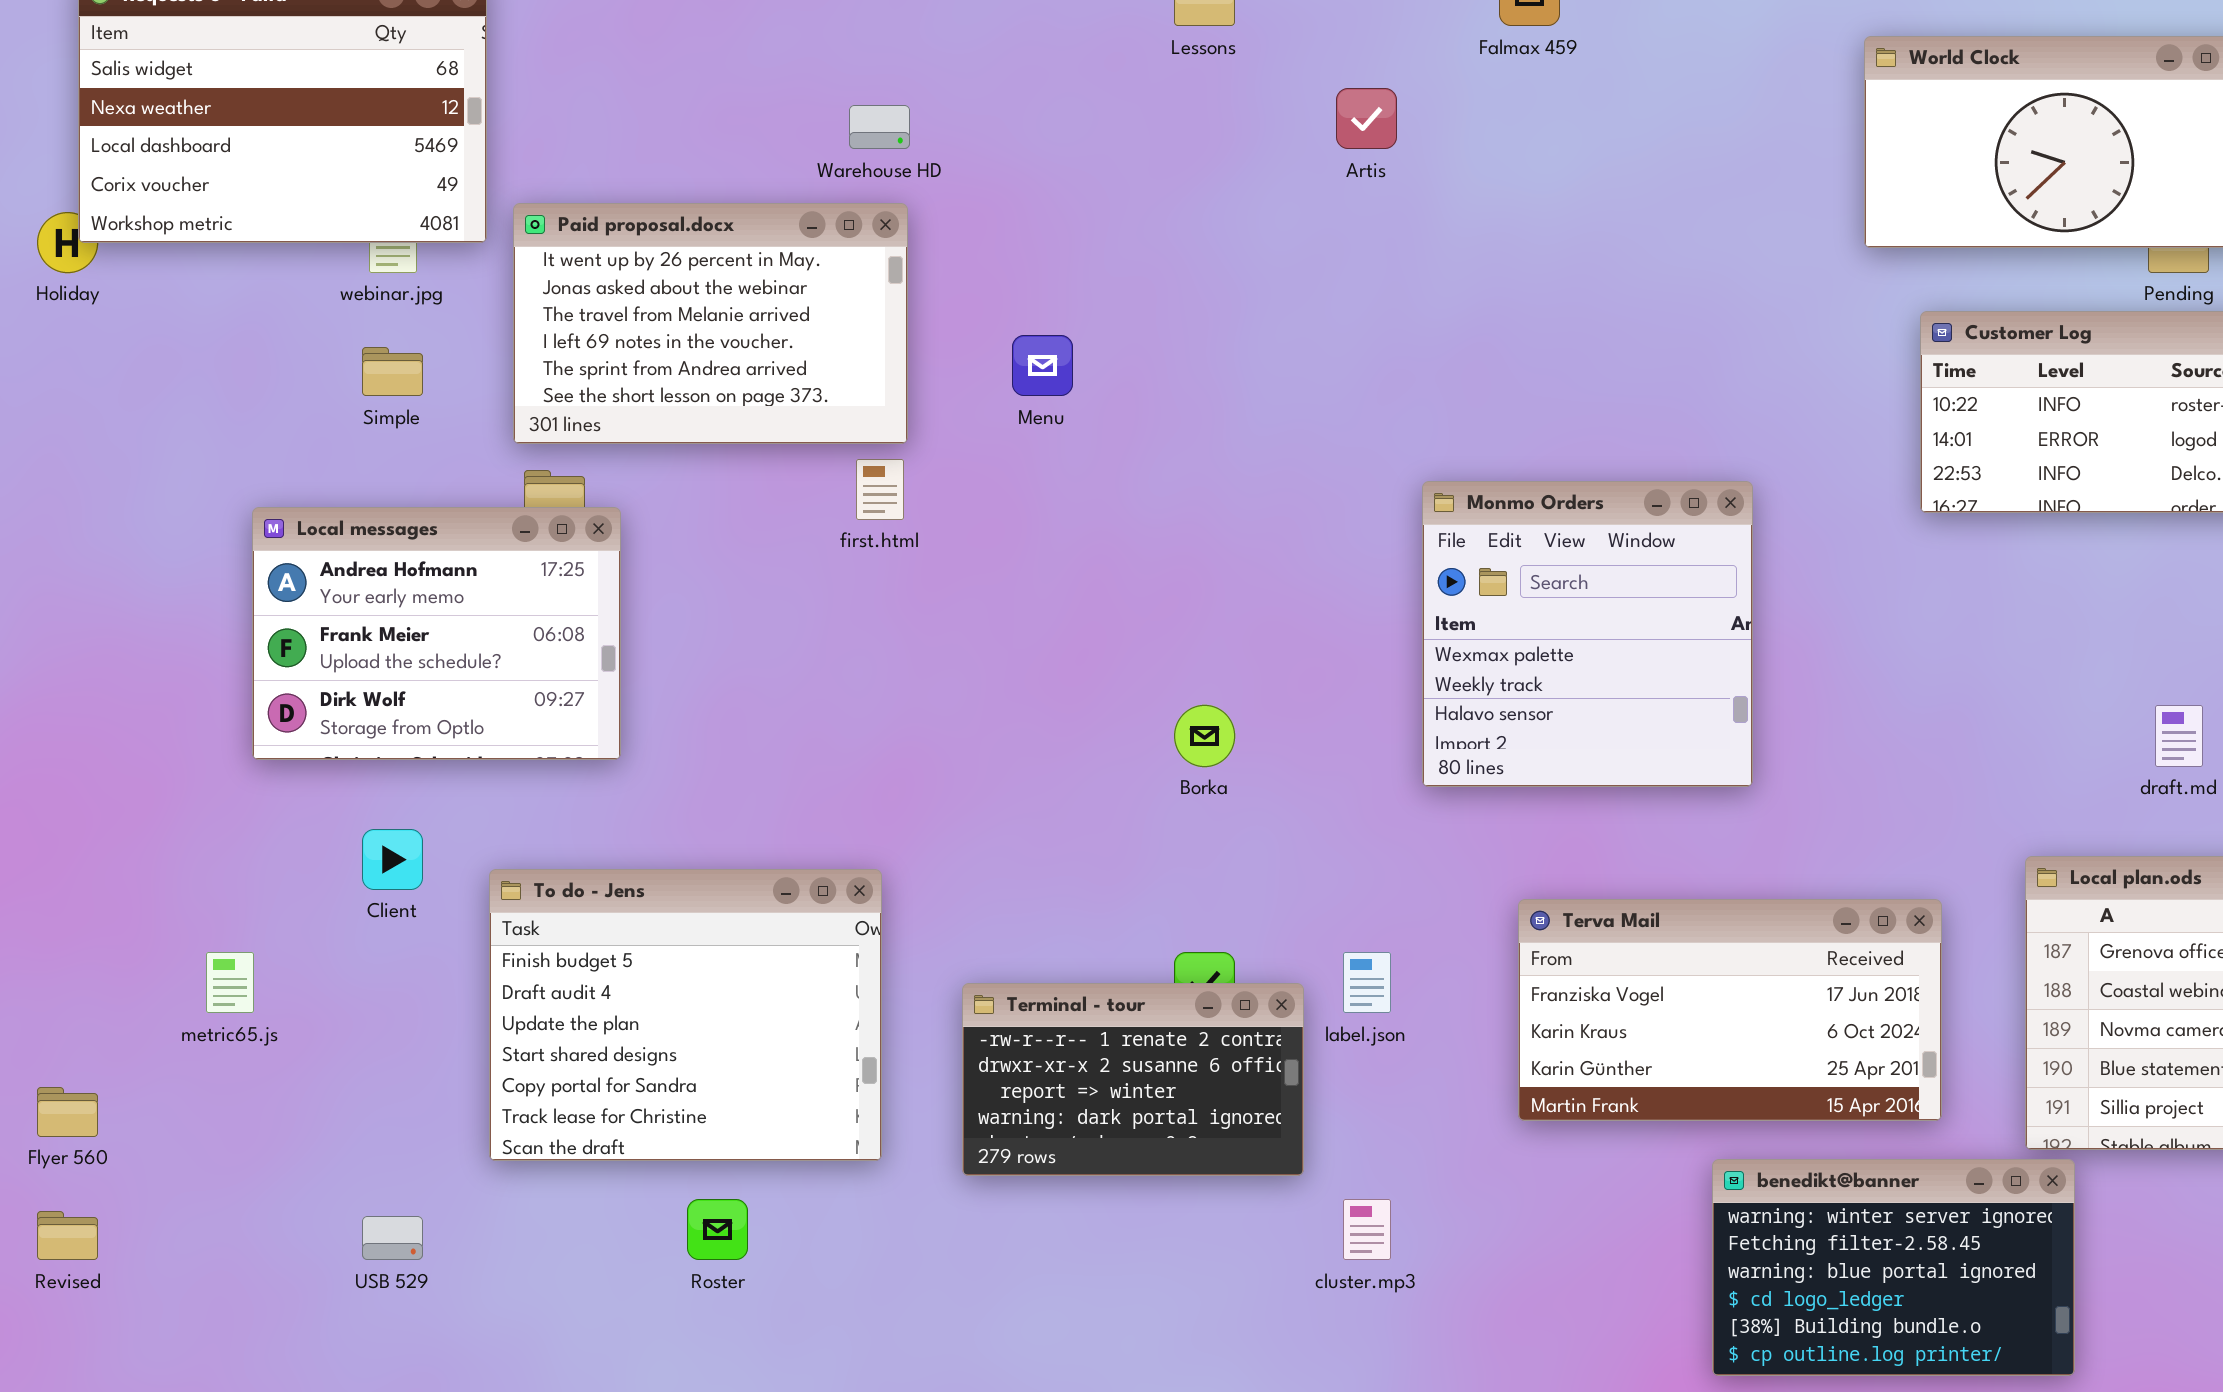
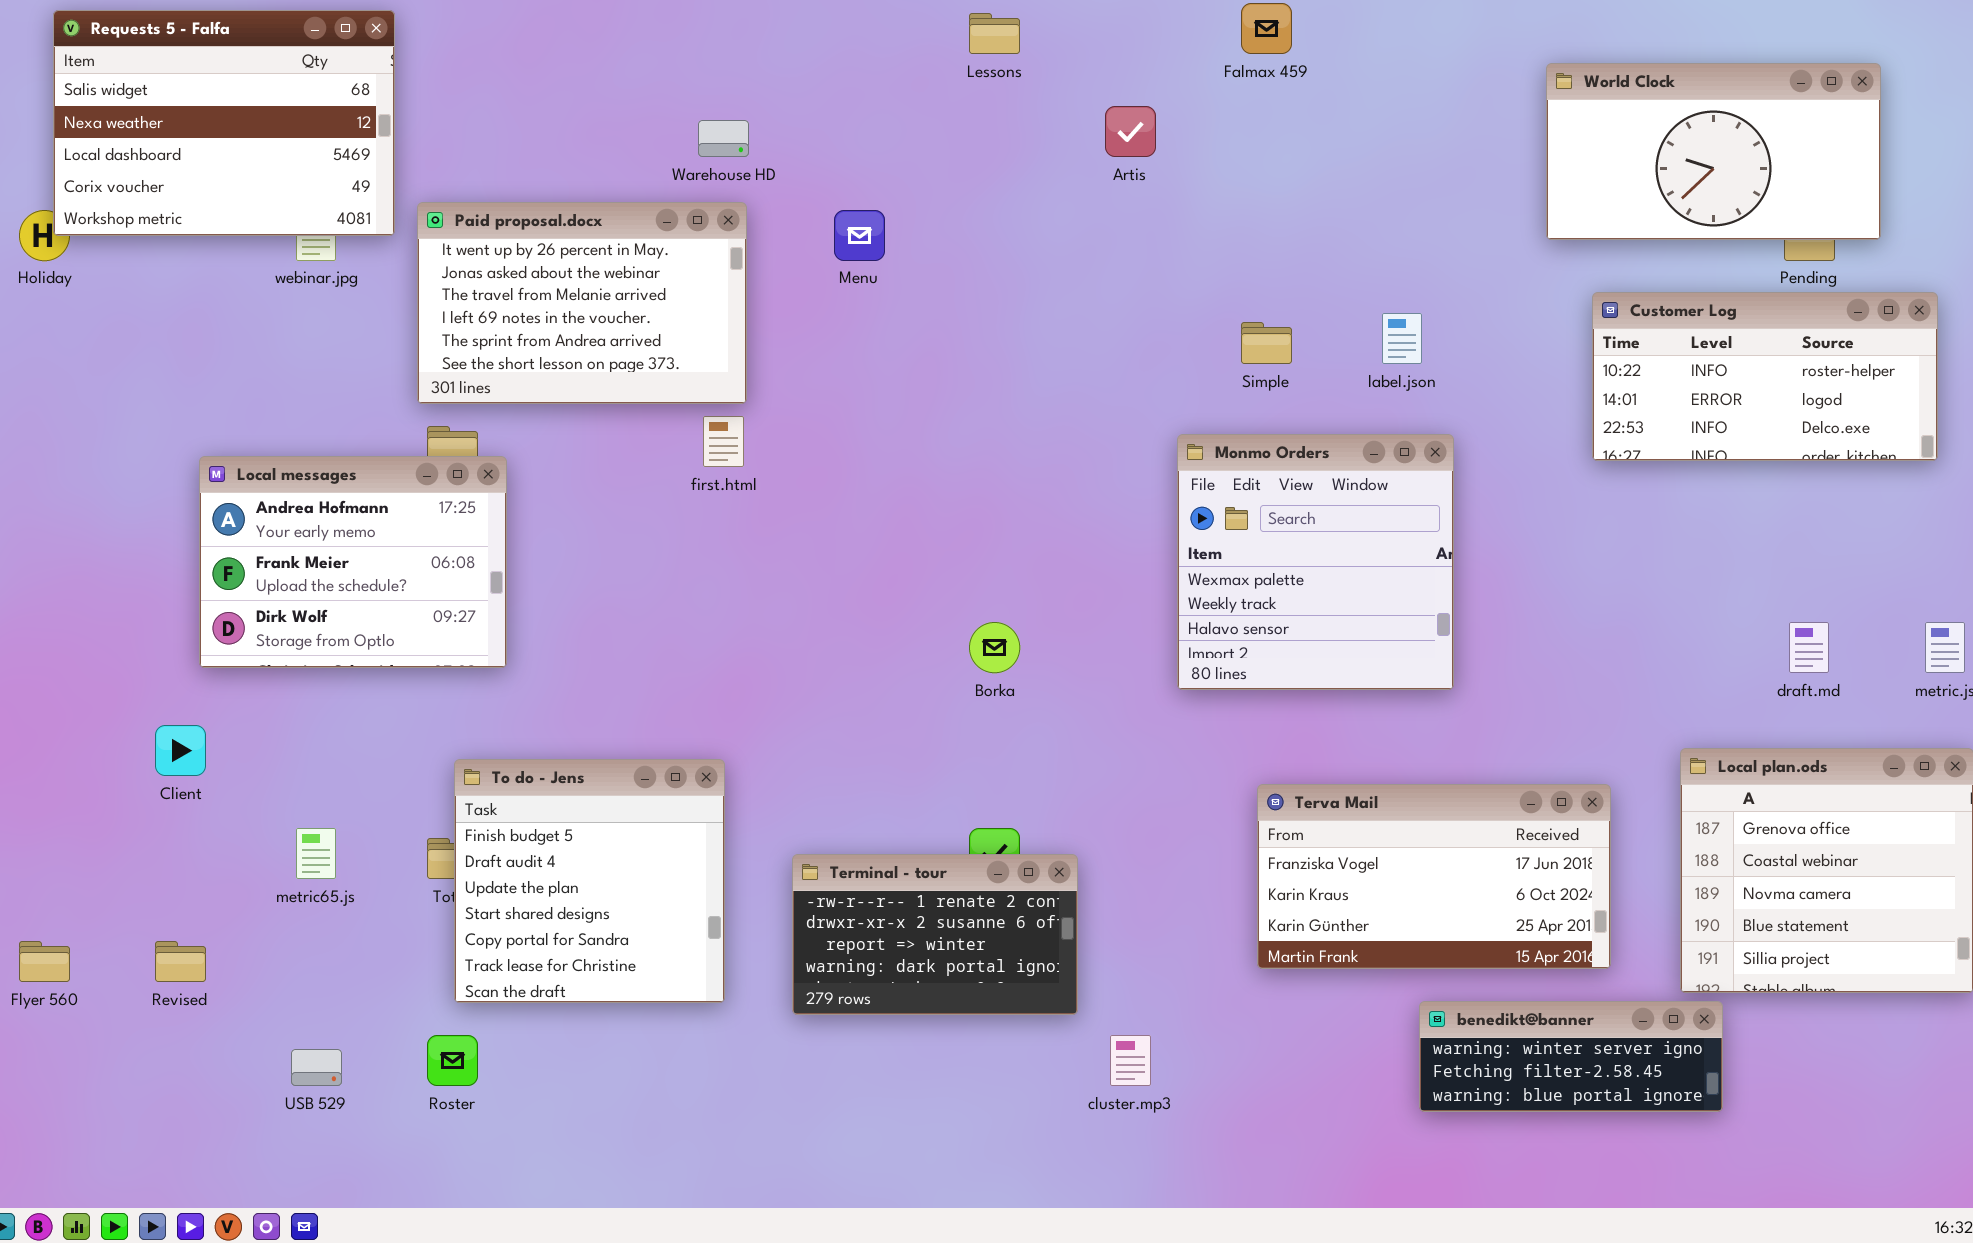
Menu: [1012,335,1073,396] -> [834,210,885,261], moved
Simple: [362,347,423,396] -> [1241,322,1292,364], moved
Client: [362,829,423,890] -> [155,725,206,776], moved
To do - Jens: [489,869,882,1161] -> [454,759,725,1003], resized
metric65.js: [206,952,254,1013] -> [296,828,336,879], moved
label.json: [1343,952,1391,1013] -> [1382,313,1422,364], moved
benedikt@banner: [1712,1159,2075,1376] -> [1419,1001,1723,1112], resized
Roster: [687,1199,748,1260] -> [427,1035,478,1086], moved
Revised: [37,1211,98,1260] -> [155,941,206,982], moved

